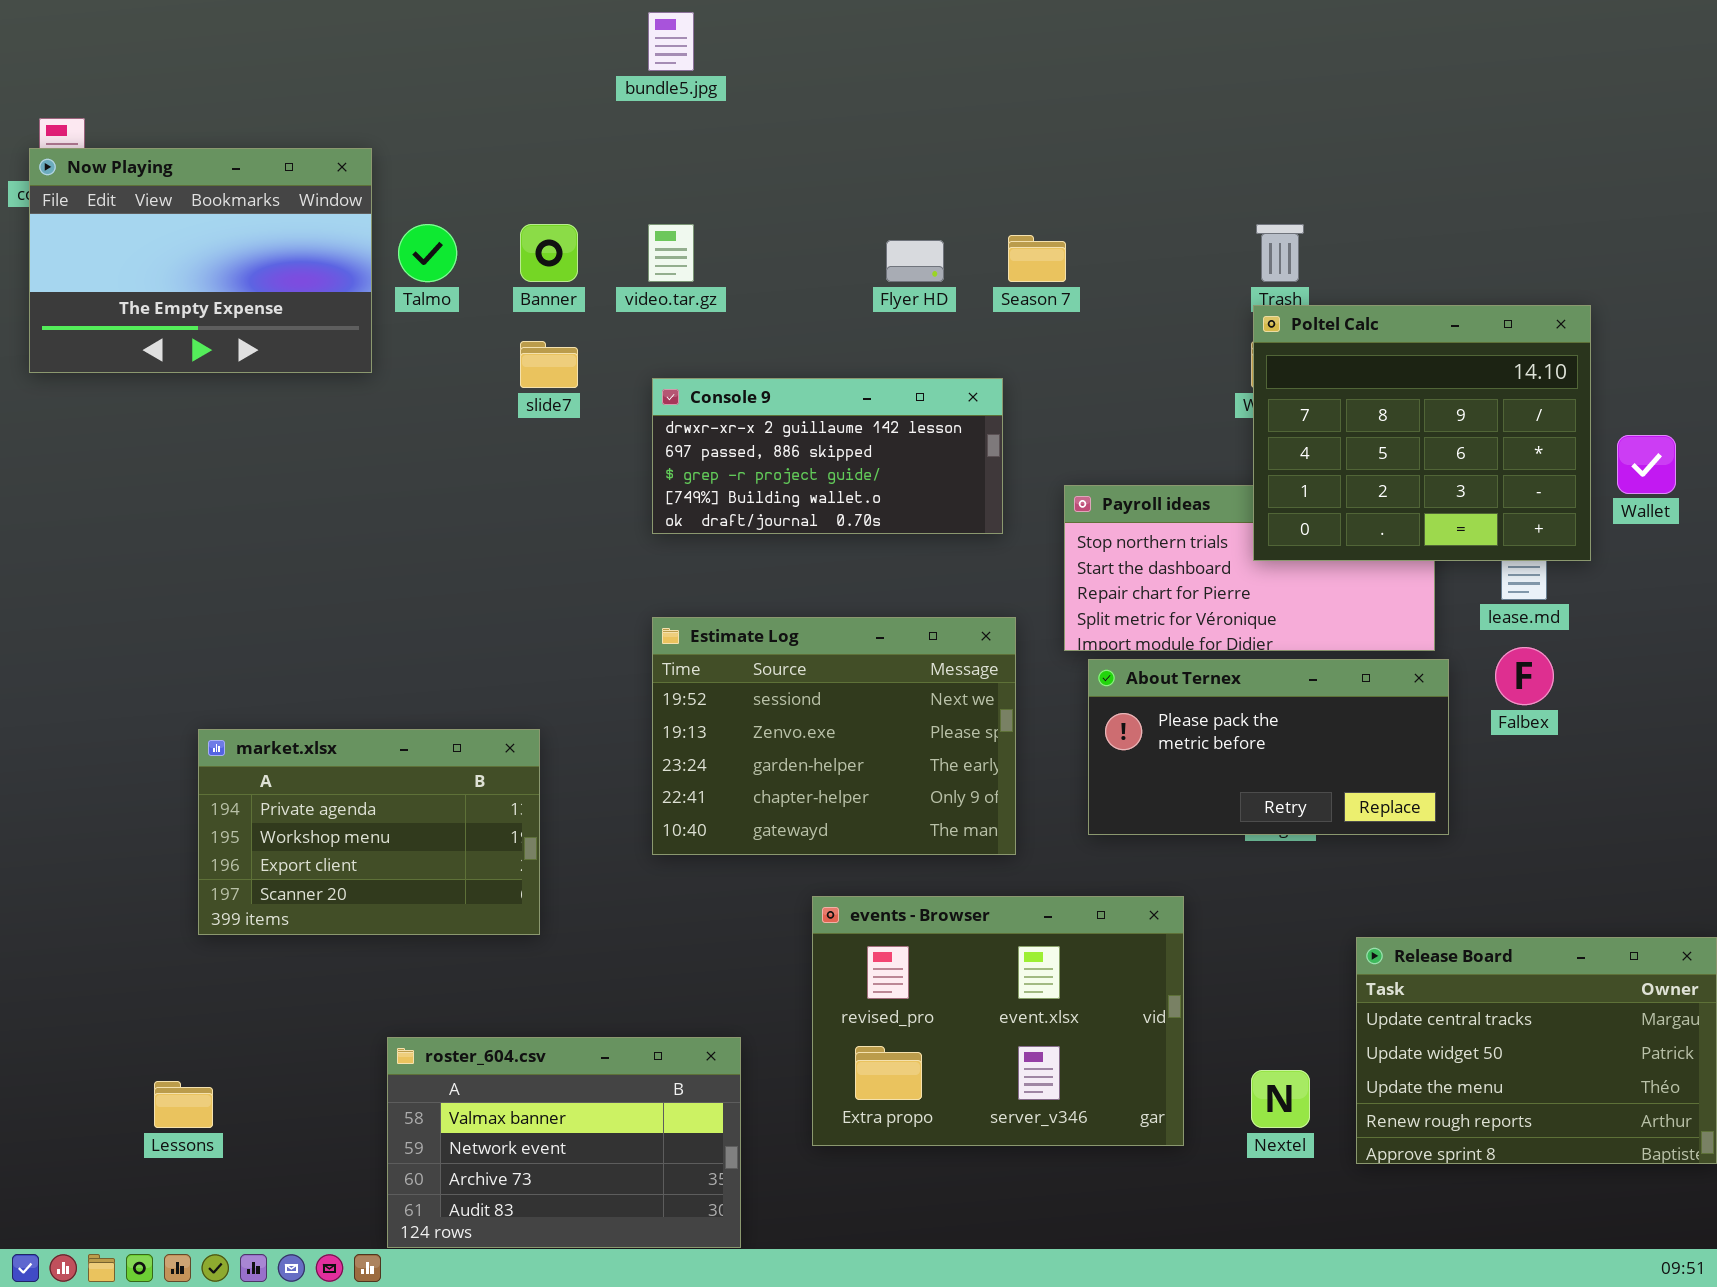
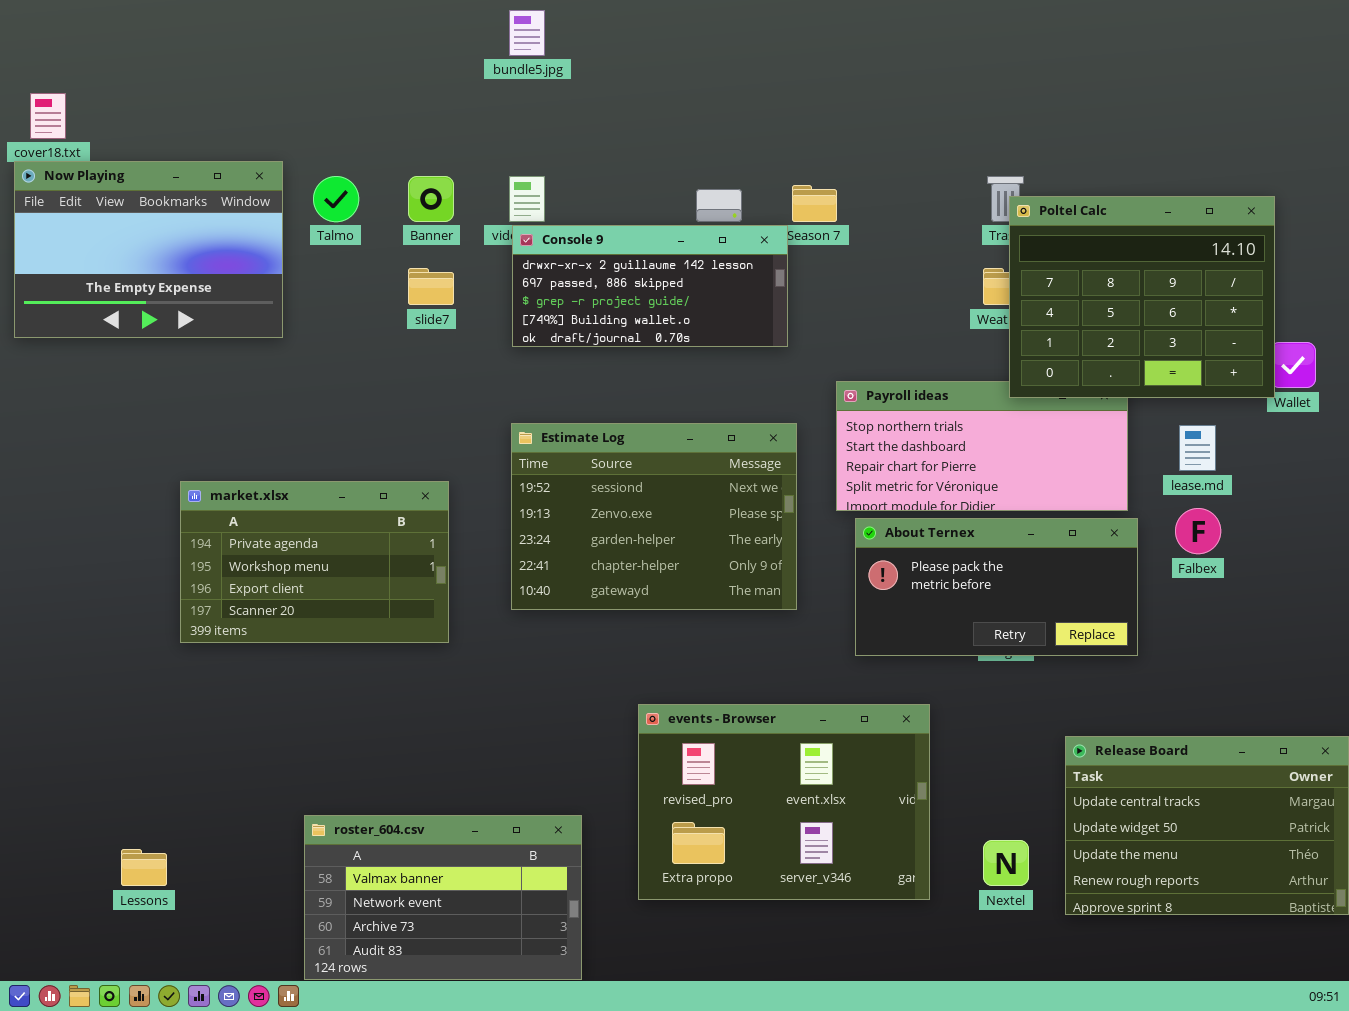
Now Playing: [29,148,372,373] -> [14,161,283,338], moved
Poltel Calc: [1253,305,1591,561] -> [1009,196,1275,398], moved
Console 9: [652,378,1003,534] -> [512,225,788,347], moved
Estimate Log: [652,617,1016,855] -> [511,423,797,610], moved
market.xlsx: [198,729,540,935] -> [180,481,449,643], moved

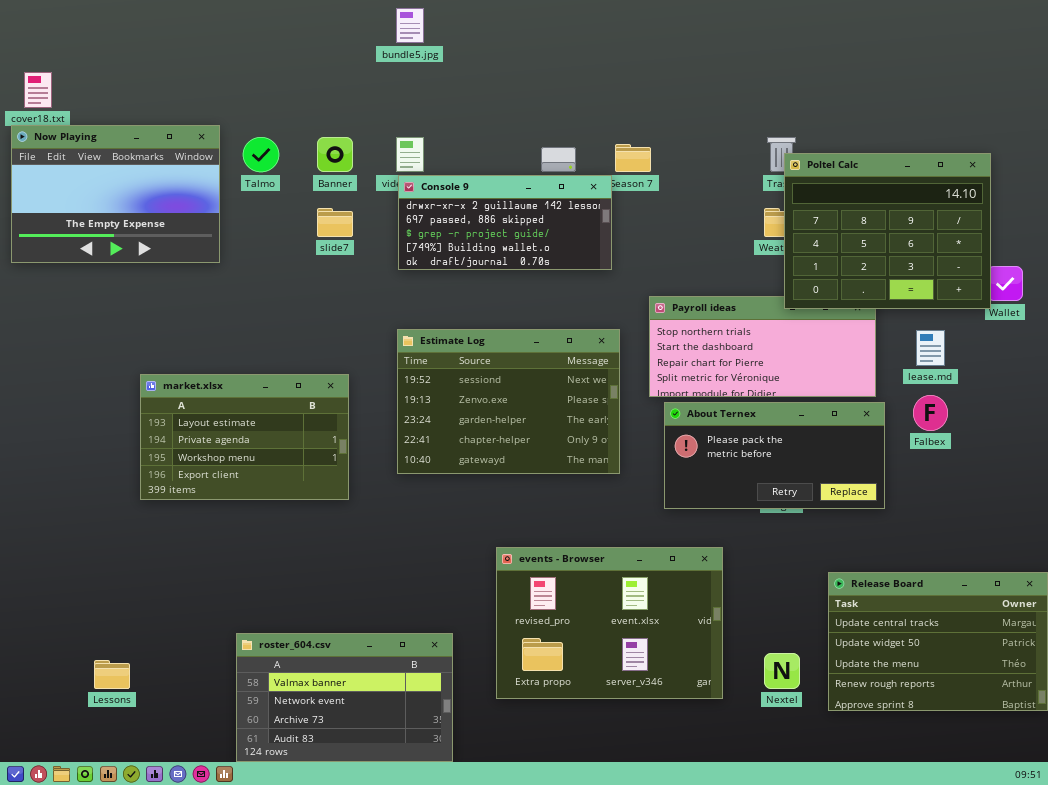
market.xlsx: [180,481,449,643] -> [140,374,349,500], scrolled up 1 row

